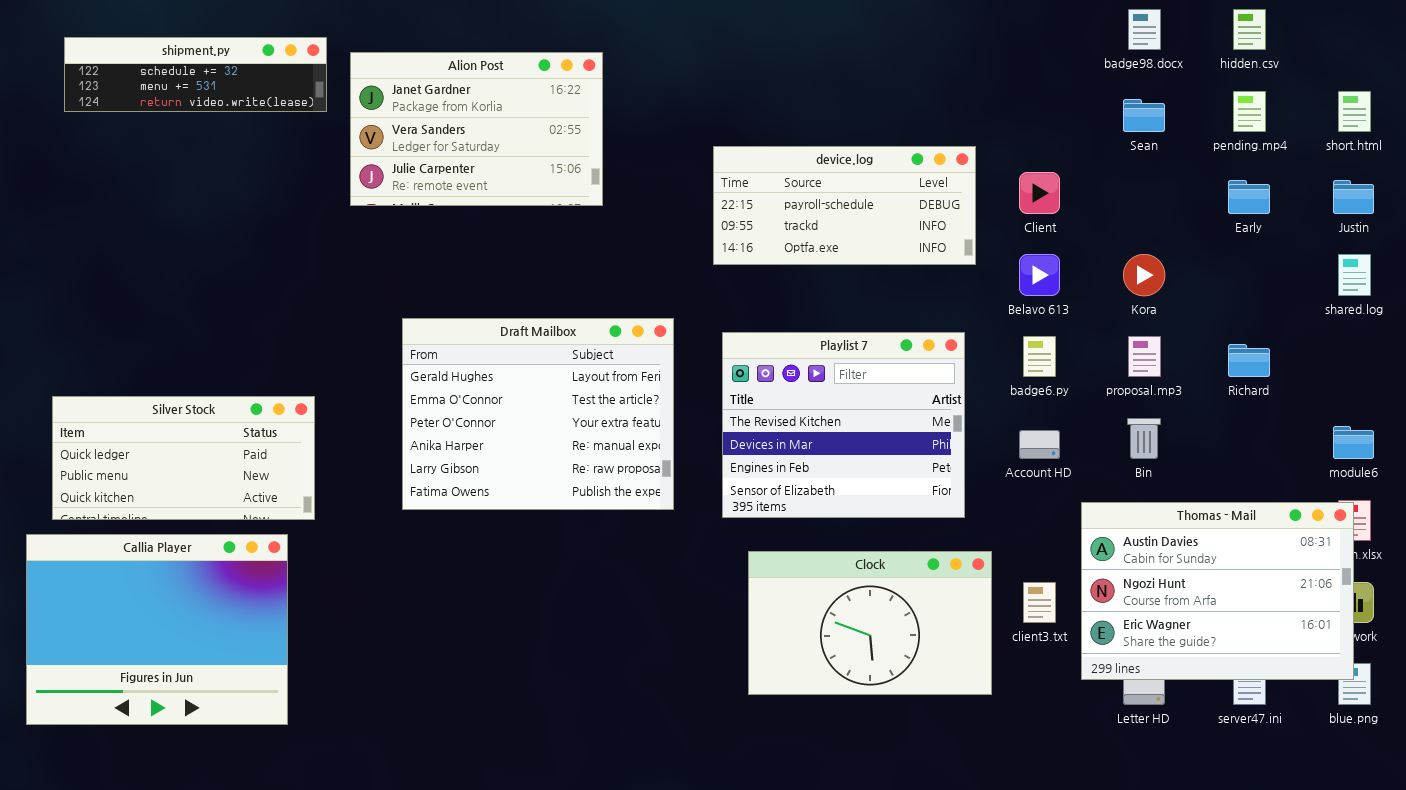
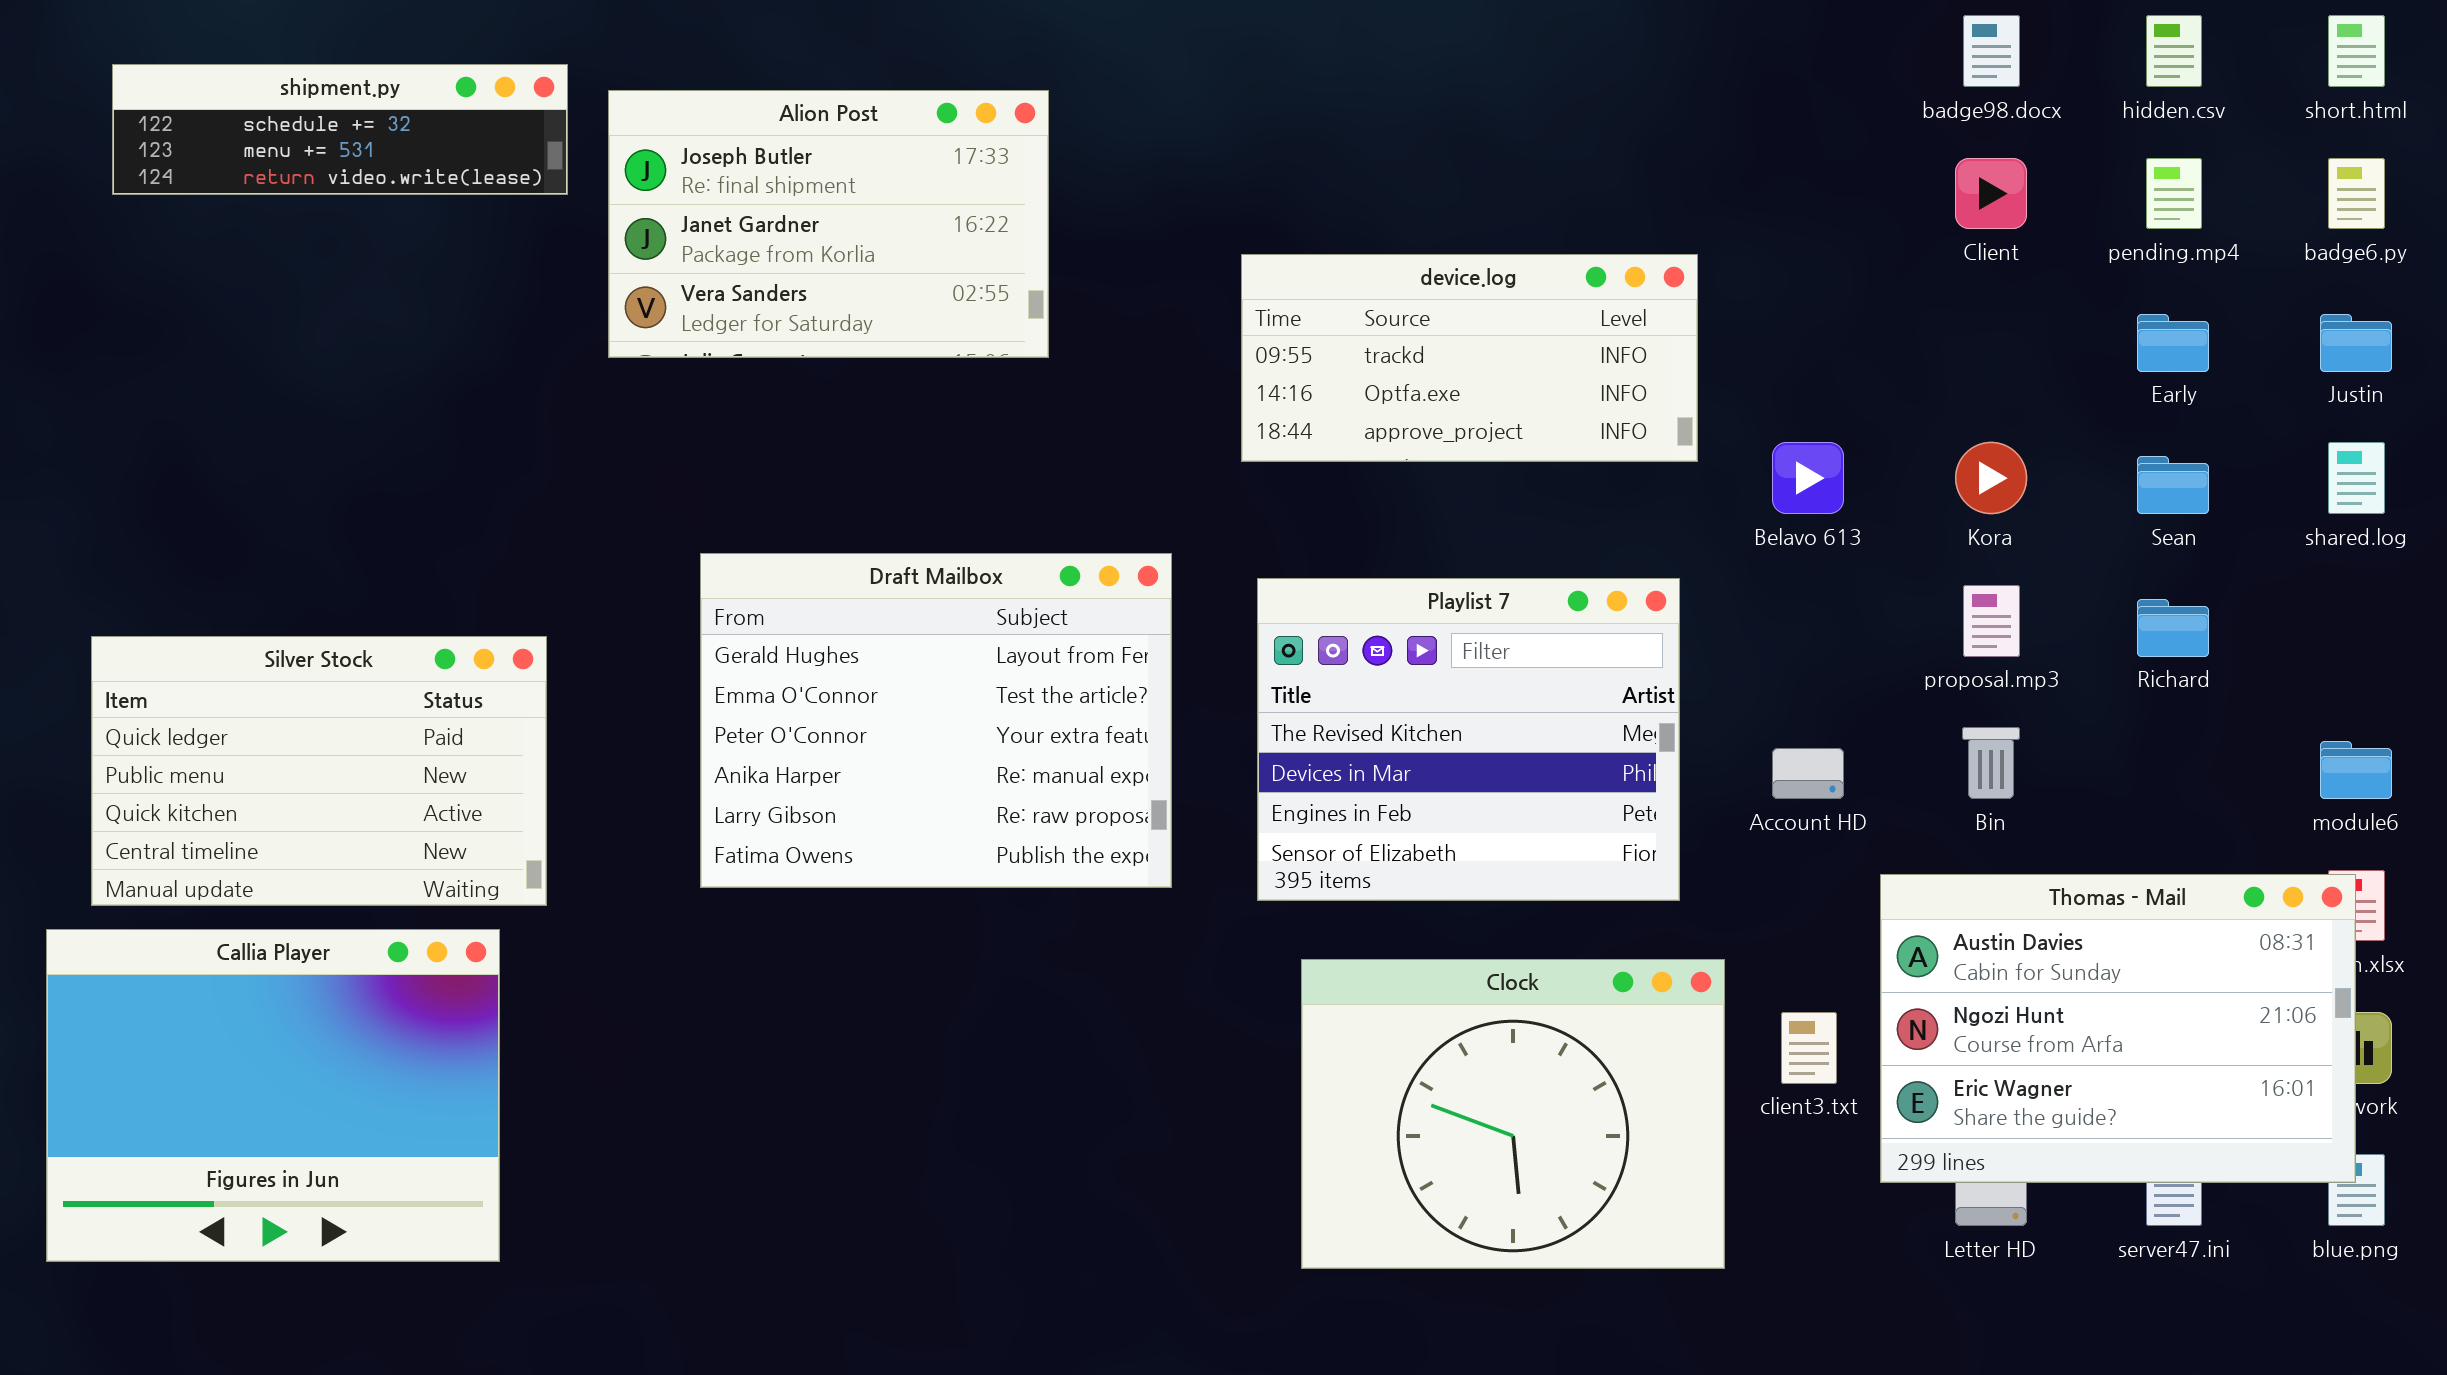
Alion Post: [350,52,603,206] -> [608,90,1049,358], scrolled up 1 row
short.html: [1338,91,1371,132] -> [2328,15,2385,87], moved
Sean: [1123,99,1165,132] -> [2137,456,2209,514], moved
device.log: [713,146,976,265] -> [1241,254,1698,462], scrolled down 1 row
Client: [1019,172,1060,214] -> [1955,158,2027,229], moved
badge6.py: [1023,336,1056,377] -> [2328,158,2385,229], moved
Silver Stock: [52,396,315,520] -> [91,636,547,906], resized
Clock: [748,551,992,695] -> [1301,959,1725,1269], resized

